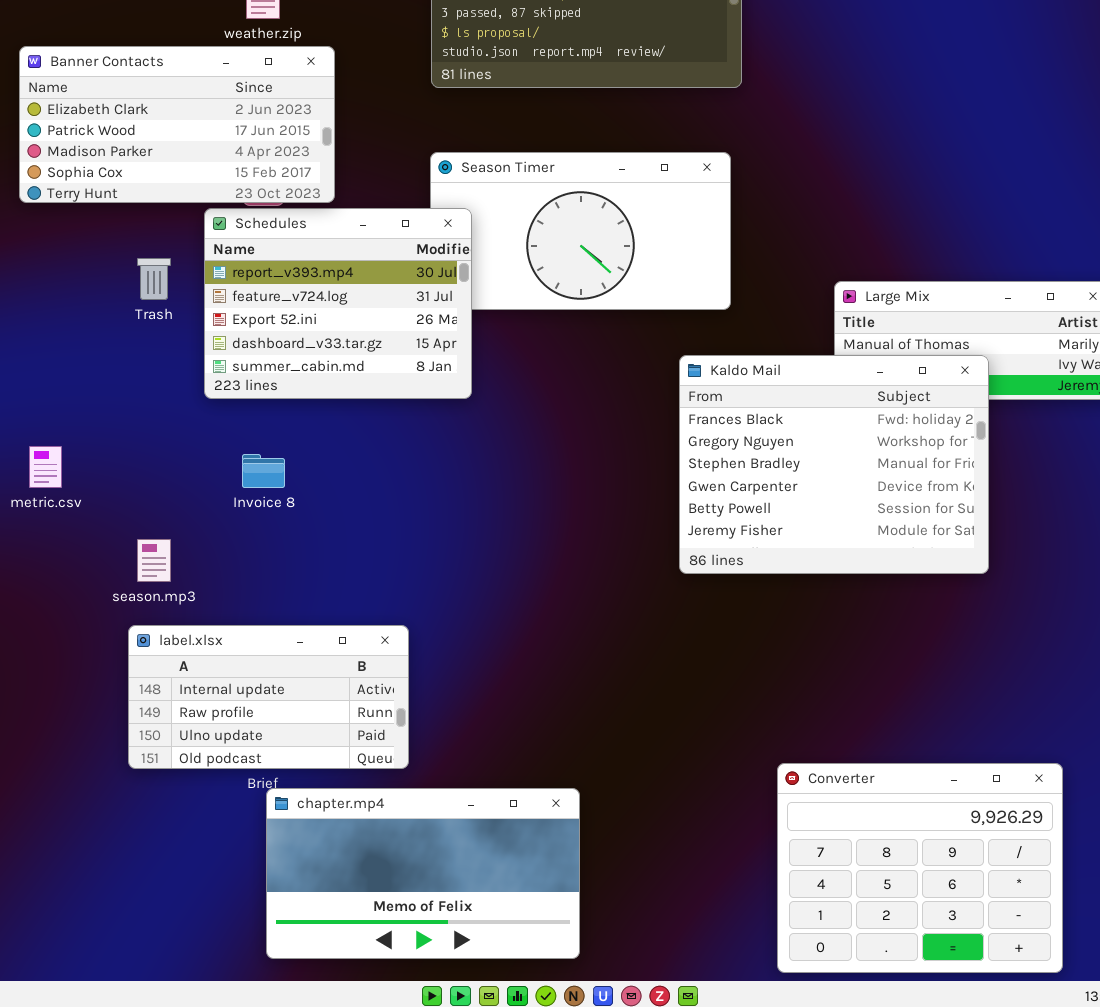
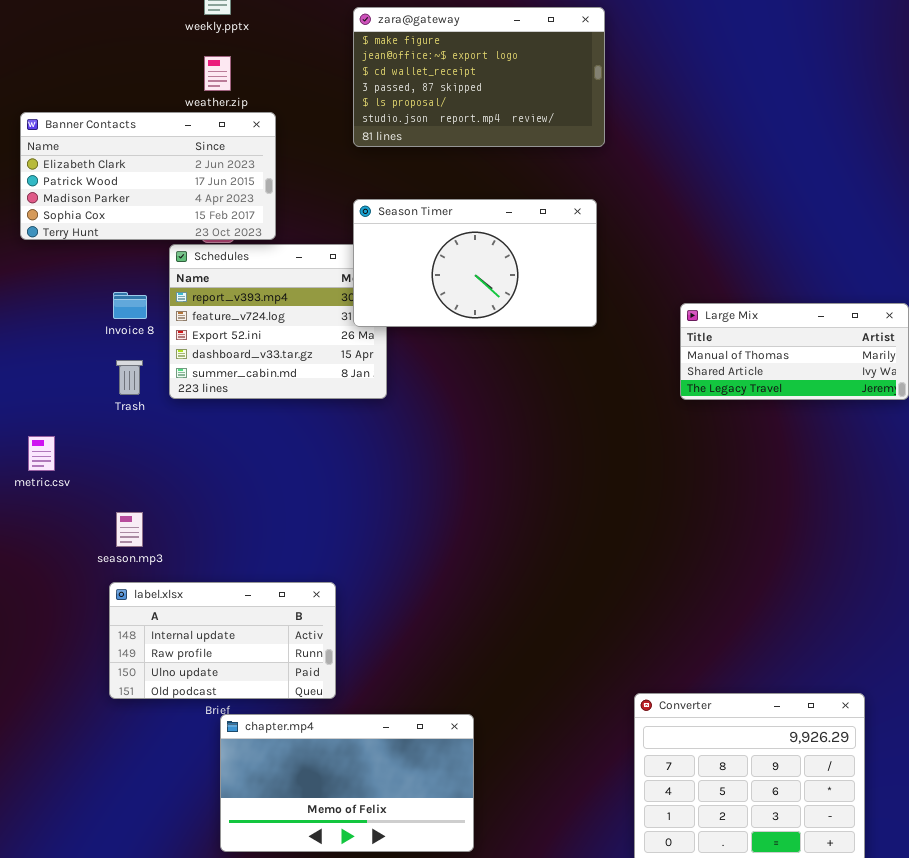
Season Timer: [430,152,731,310] -> [353,199,597,327], raised
Trash: [137,258,171,300] -> [116,360,143,395], moved
Kaldo Mail: [679,355,989,574] -> none, closed
Invoice 8: [242,454,285,488] -> [113,292,147,319], moved

